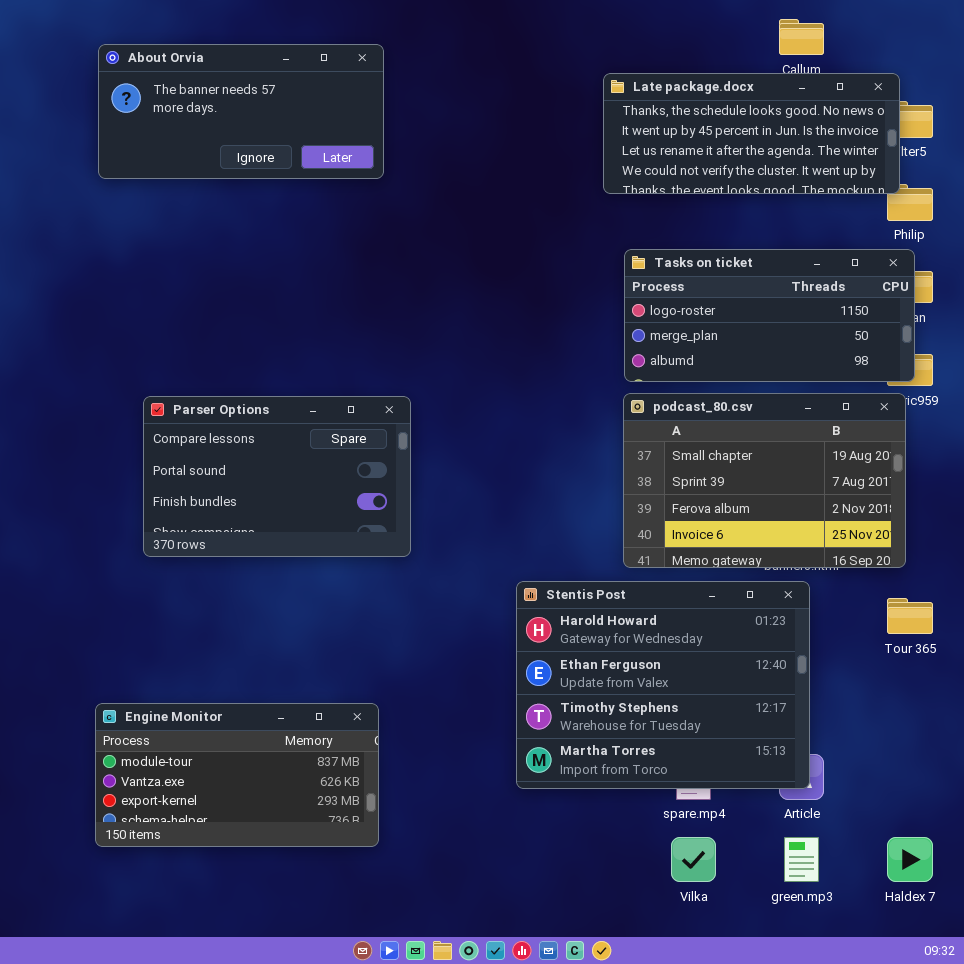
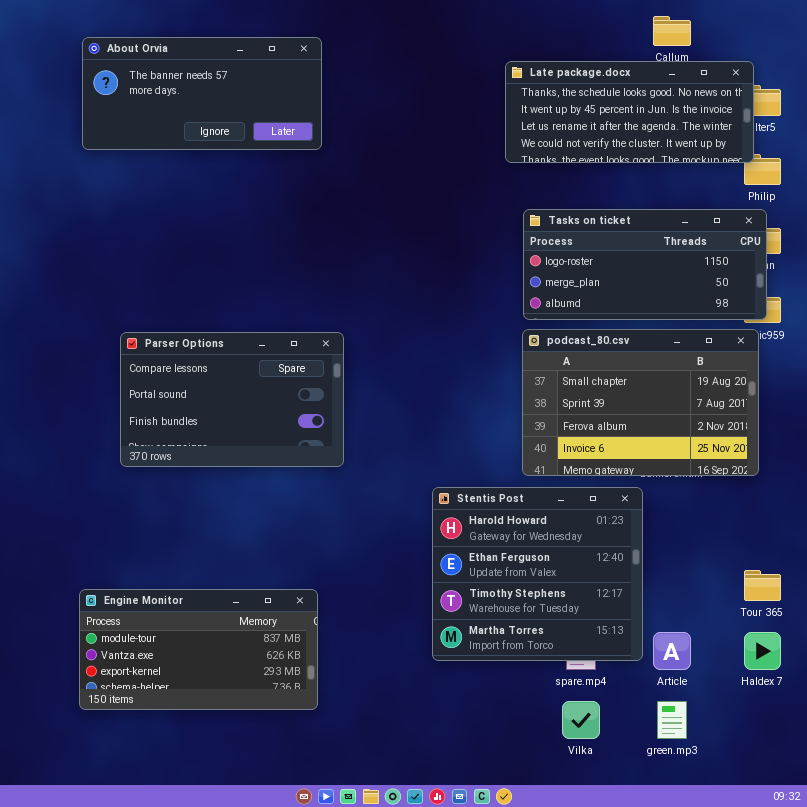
Stentis Post: [516,581,810,789] -> [432,487,643,661], resized
Tour 365: [887,598,933,634] -> [744,570,781,601], moved
Haldex 7: [887,837,933,882] -> [744,632,781,670], moved

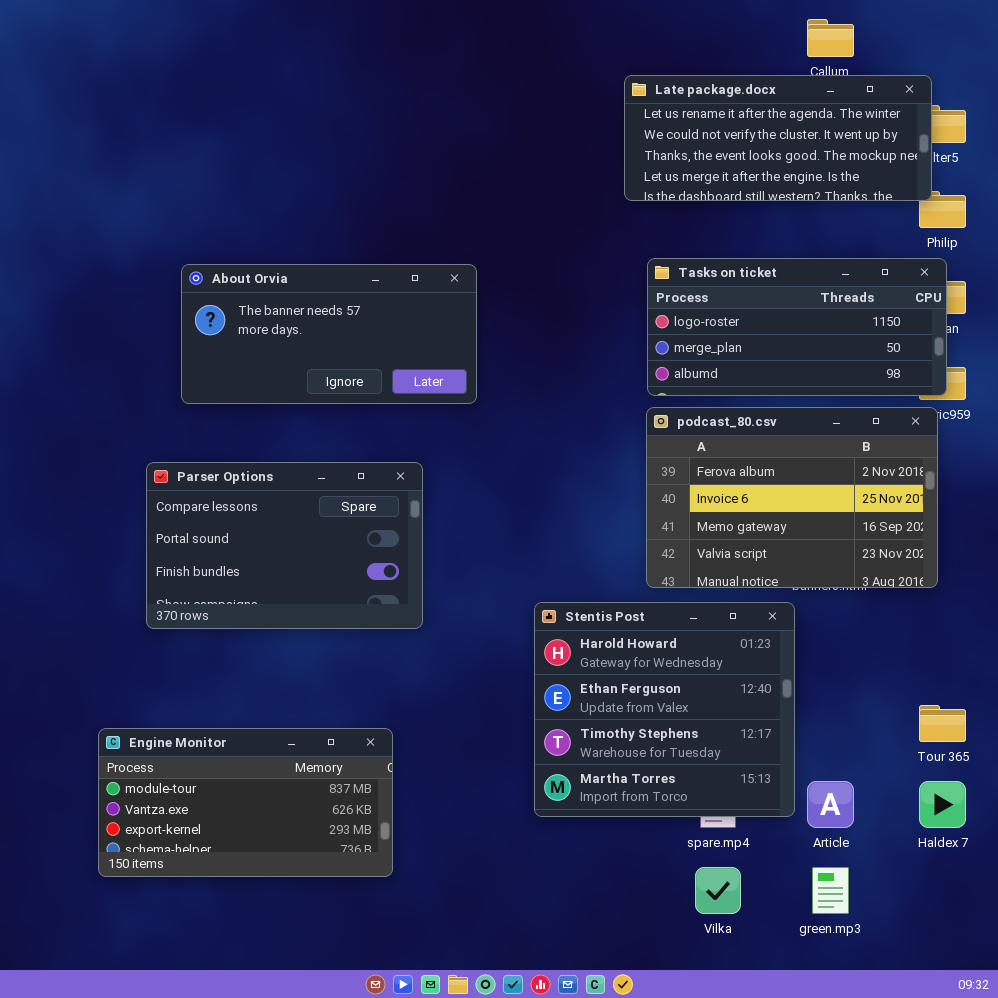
About Orvia: [82,37,322,150] -> [181,264,477,404], moved
Late package.docx: [505,61,754,163] -> [624,75,932,201], scrolled down 2 rows
podcast_80.csv: [522,329,759,476] -> [646,407,938,588], scrolled down 2 rows
Parser Options: [120,332,344,467] -> [146,462,423,629], moved

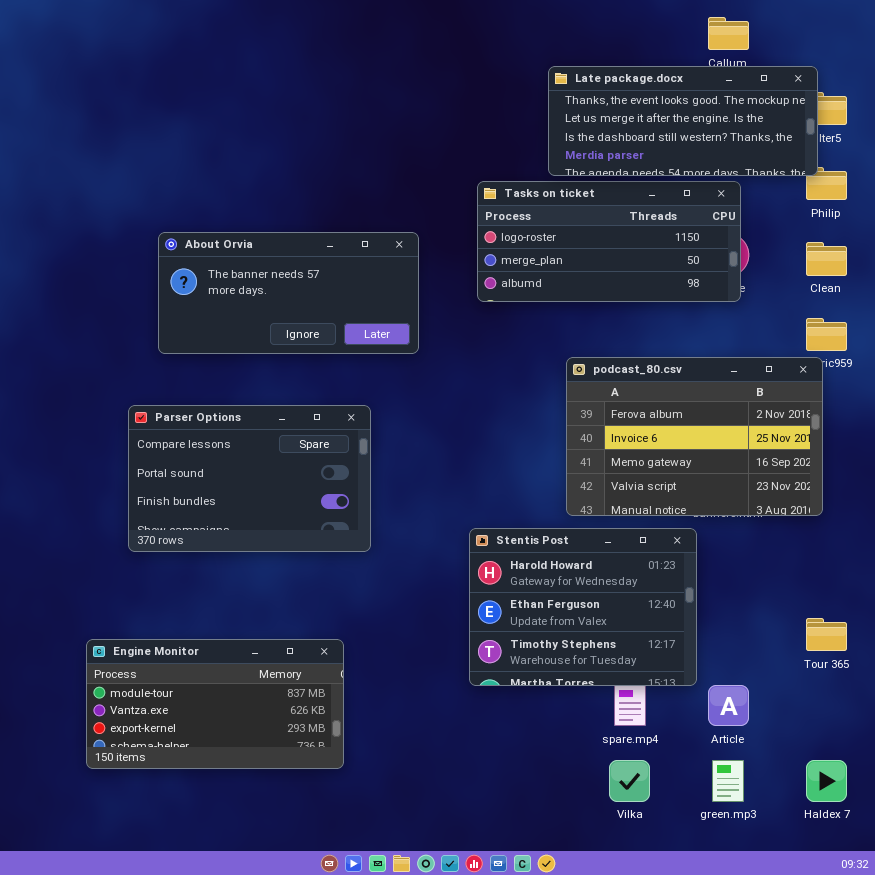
Late package.docx: [624,75,932,201] -> [548,66,818,176], scrolled down 2 rows
Tasks on ticket: [647,258,947,396] -> [477,181,741,302], moved
Stentis Post: [534,602,795,817] -> [469,528,697,686], resized
Haldex 7: [919,781,966,828] -> [806,760,847,802], moved

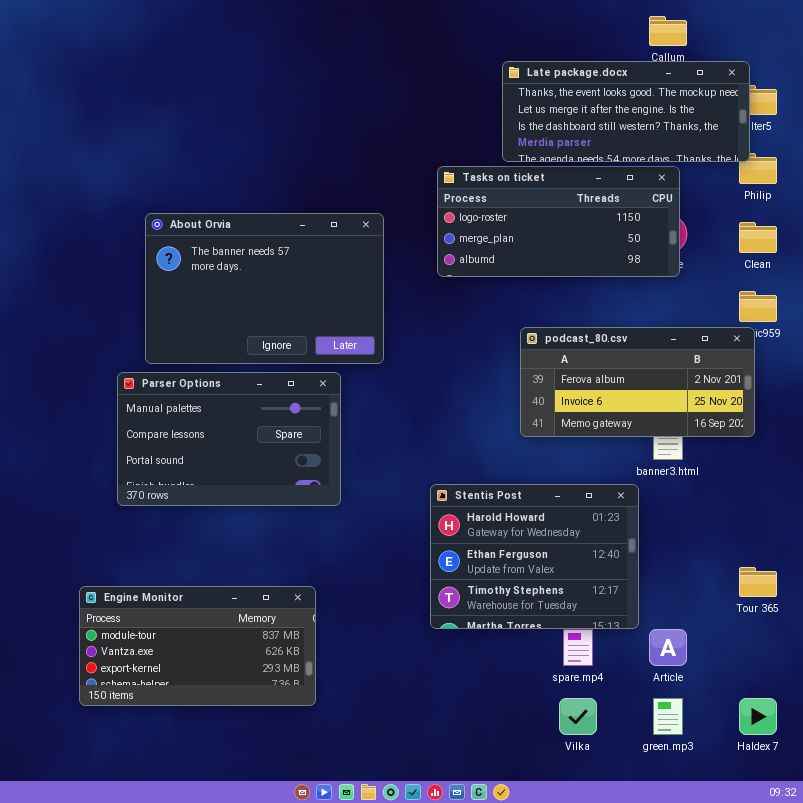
About Orvia: [158,232,419,354] -> [145,213,384,364], resized
podcast_80.csv: [566,357,823,516] -> [520,327,755,437], resized
Parser Options: [128,405,371,552] -> [117,372,341,506], scrolled up 1 row

